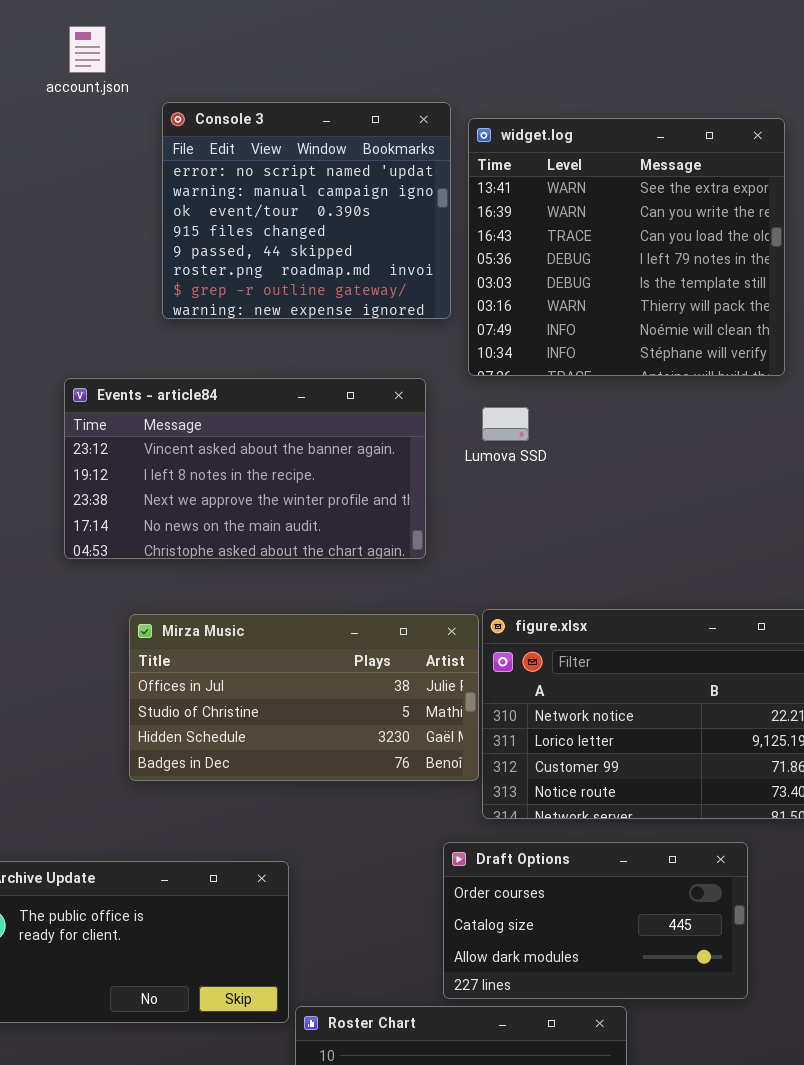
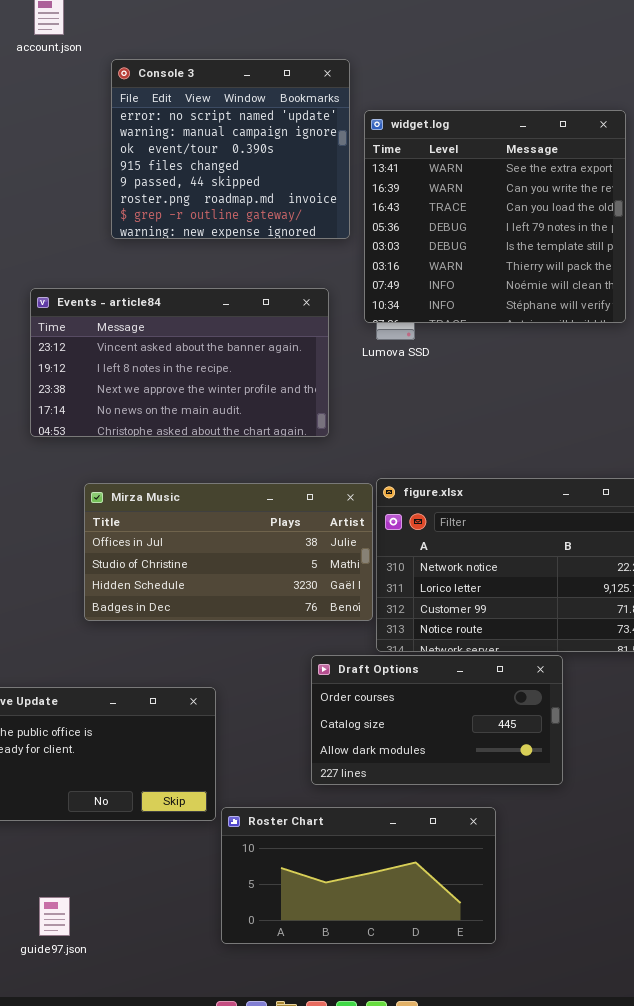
widget.log: [468,118,785,376] -> [364,110,626,323], moved
Draft Options: [443,842,748,999] -> [311,655,563,785], moved

